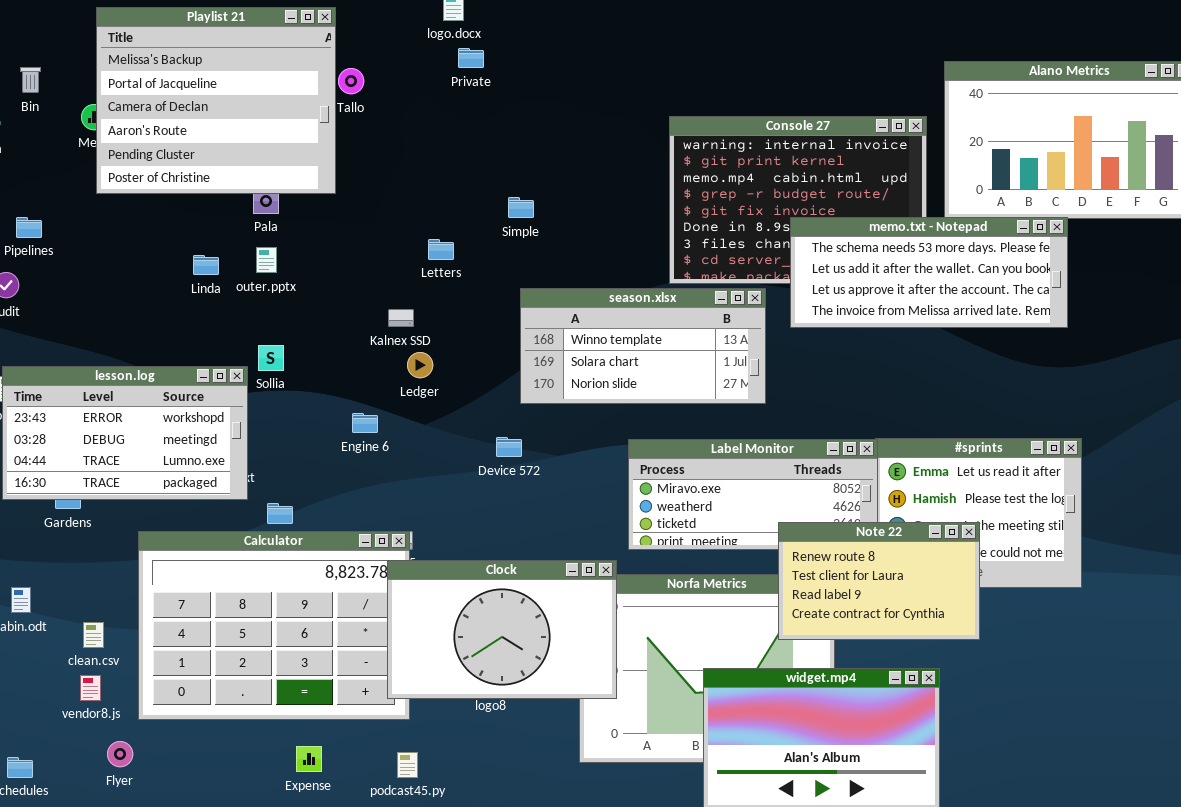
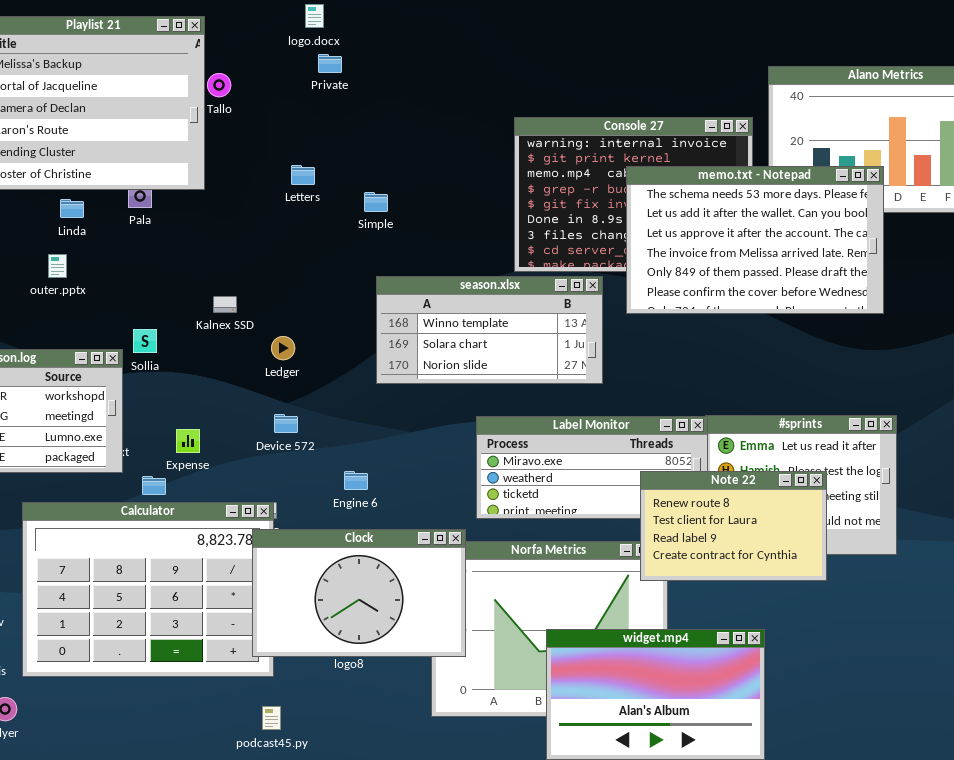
memo.txt - Notepad: [790,217,1068,328] -> [626,166,884,314], resized
Letters: [428,239,454,260] -> [291,165,315,185], moved
outer.pptx: [256,247,277,273] -> [48,254,67,278], moved
Linda: [193,255,219,275] -> [60,199,84,218], moved
Kalnex SSD: [388,309,414,327] -> [213,296,237,313], moved
Engine 6: [352,413,378,433] -> [344,471,368,490], moved
Device 572: [496,437,522,457] -> [274,414,298,433], moved
Note 22: [778,522,980,640] -> [640,471,827,581], moved
Expense: [296,746,322,772] -> [176,429,200,453], moved

